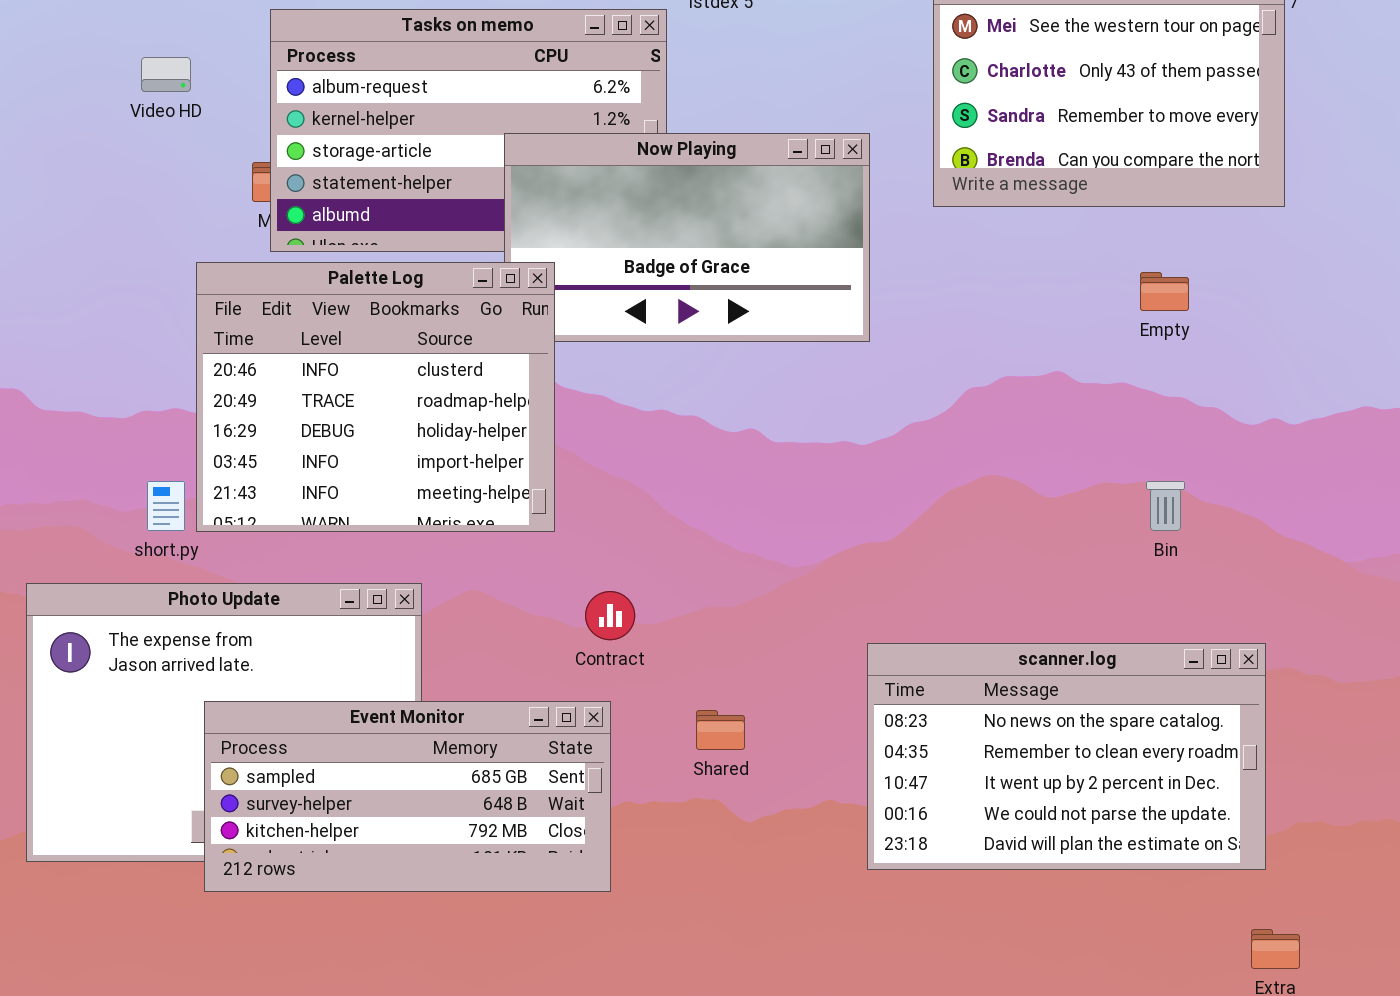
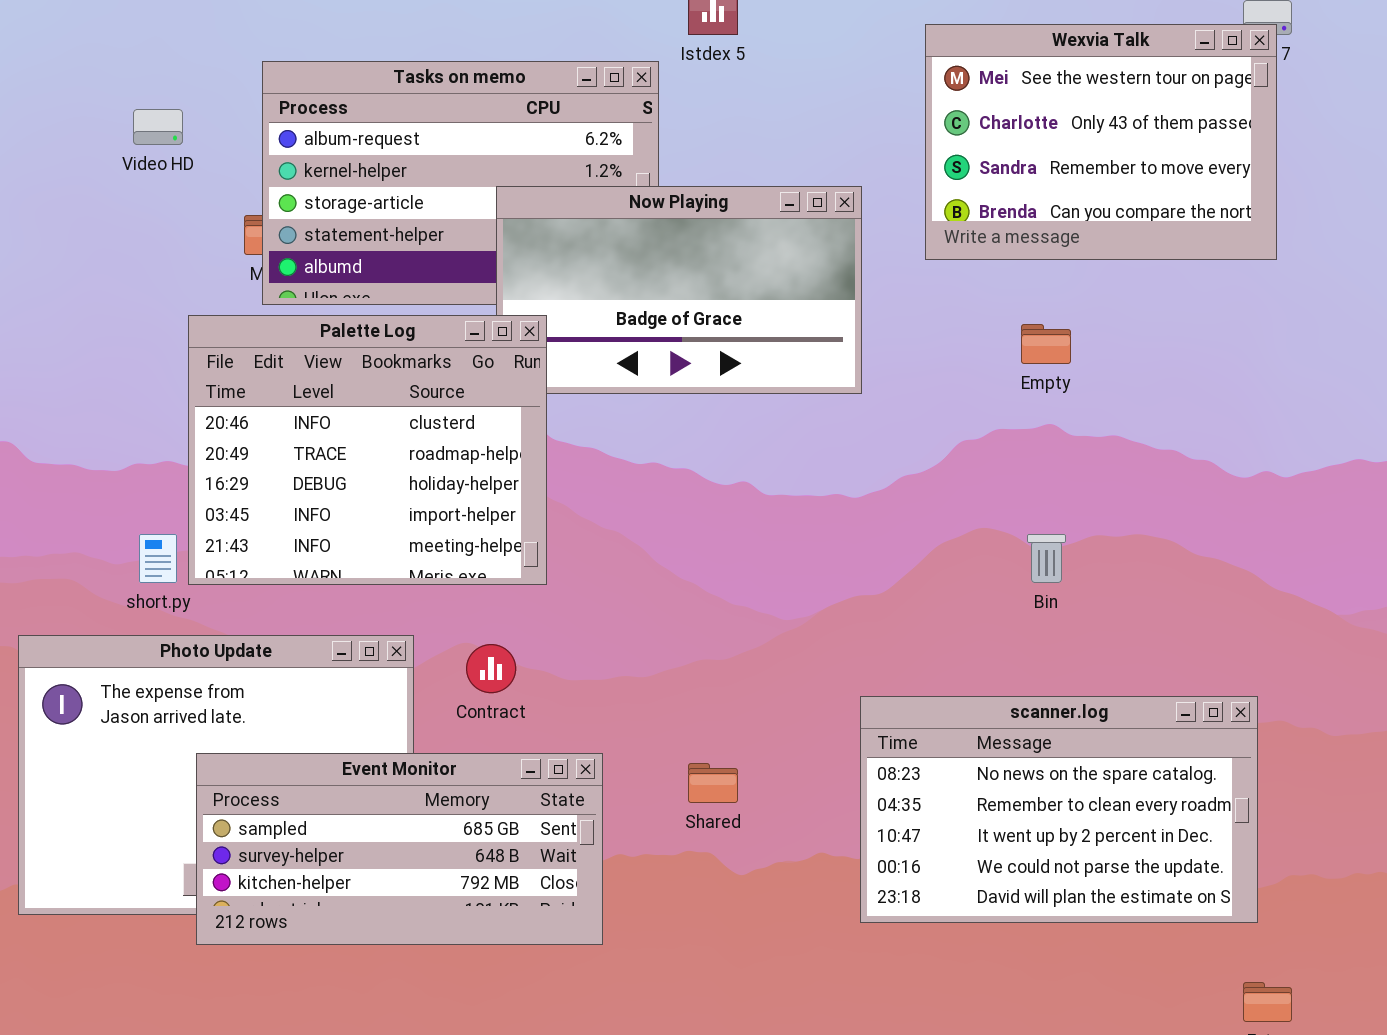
Empty: [1140,272,1189,311] -> [1021,324,1071,364], moved
Bin: [1146,481,1185,531] -> [1027,534,1066,583], moved
Contract: [585,591,635,640] -> [466,644,516,693], moved

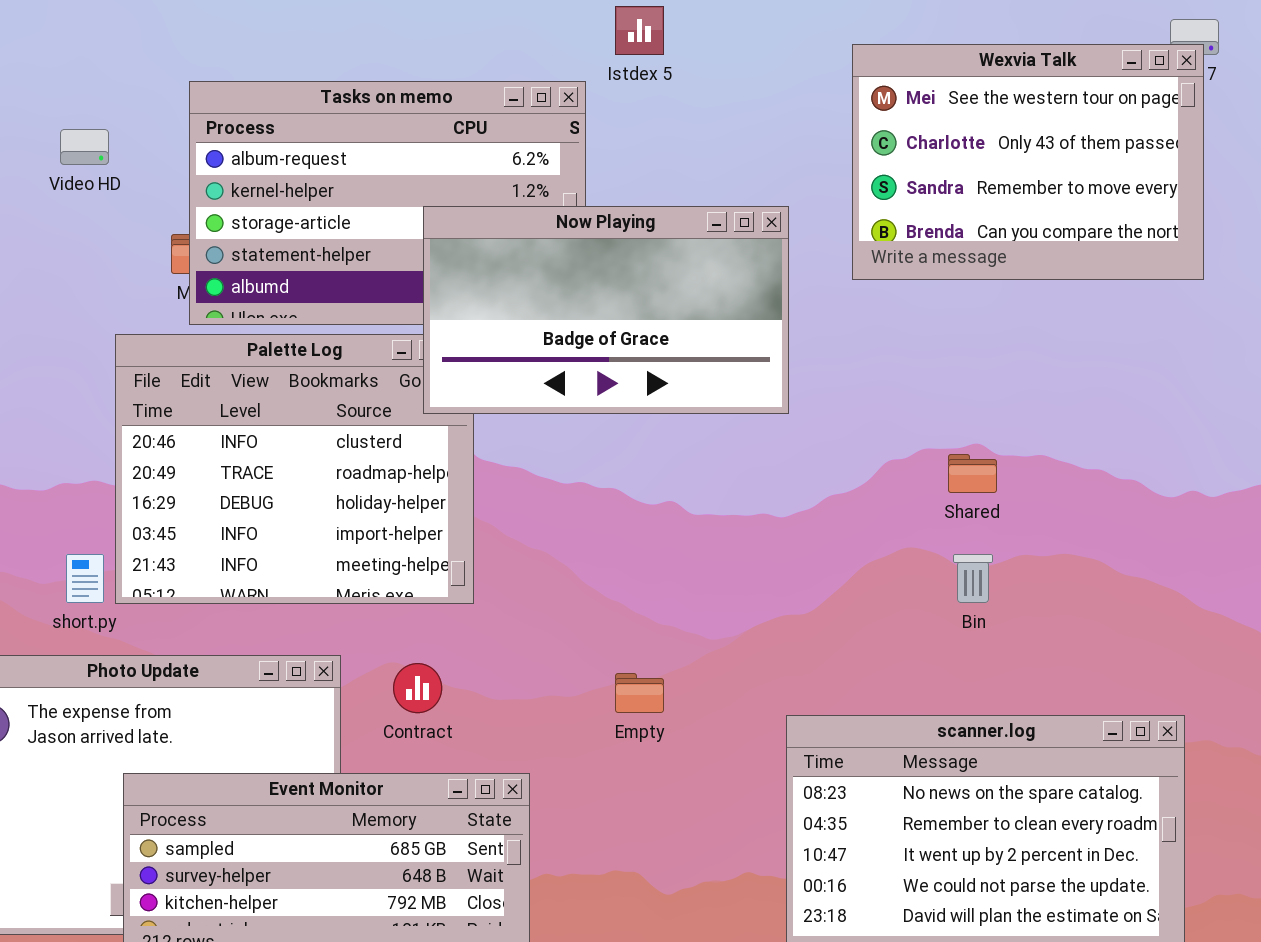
Now Playing: [496,186,862,394] -> [423,206,789,414], raised
Empty: [1021,324,1071,364] -> [615,673,664,713], moved
Shared: [688,763,738,803] -> [948,454,997,493], moved

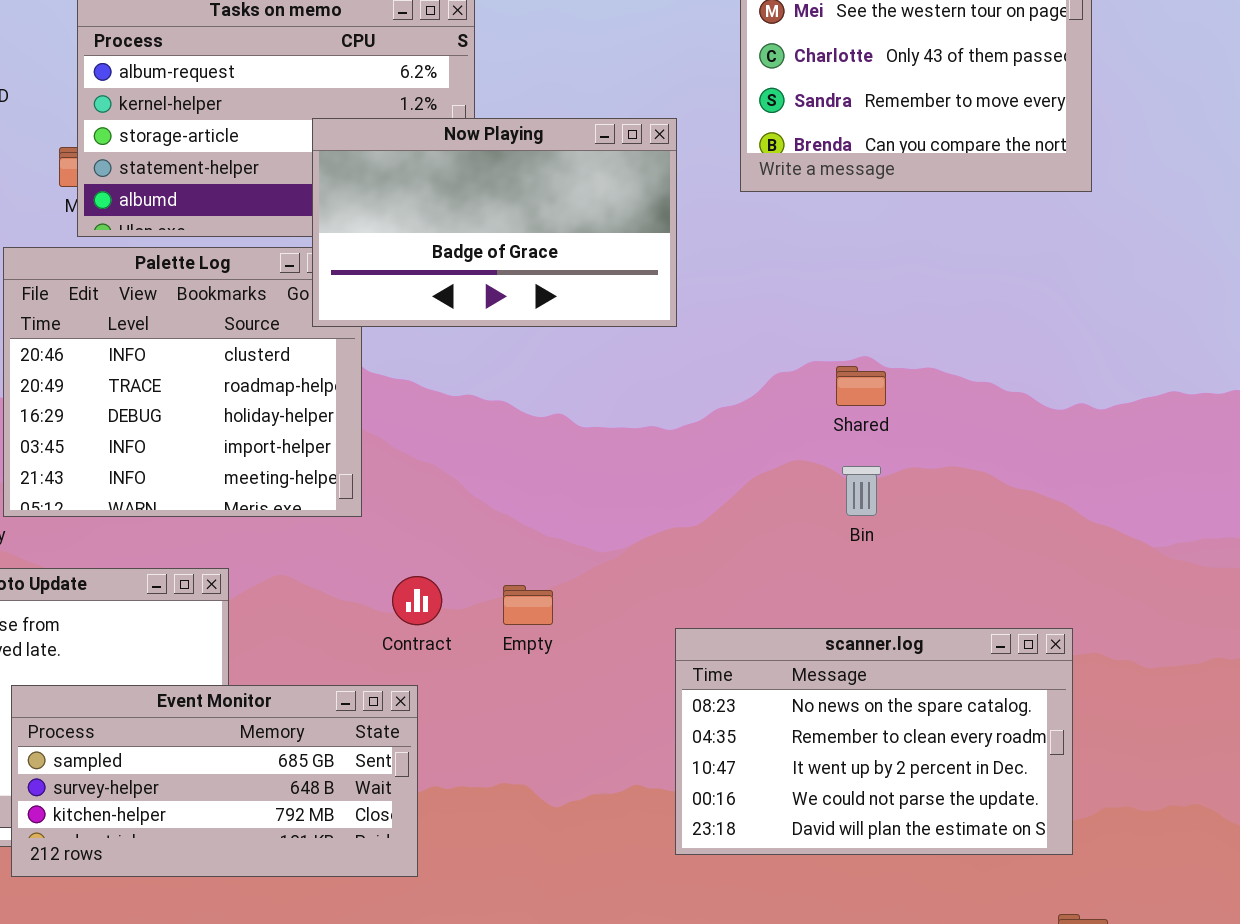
Contract: [393,663,442,713] -> [392,576,442,625], moved

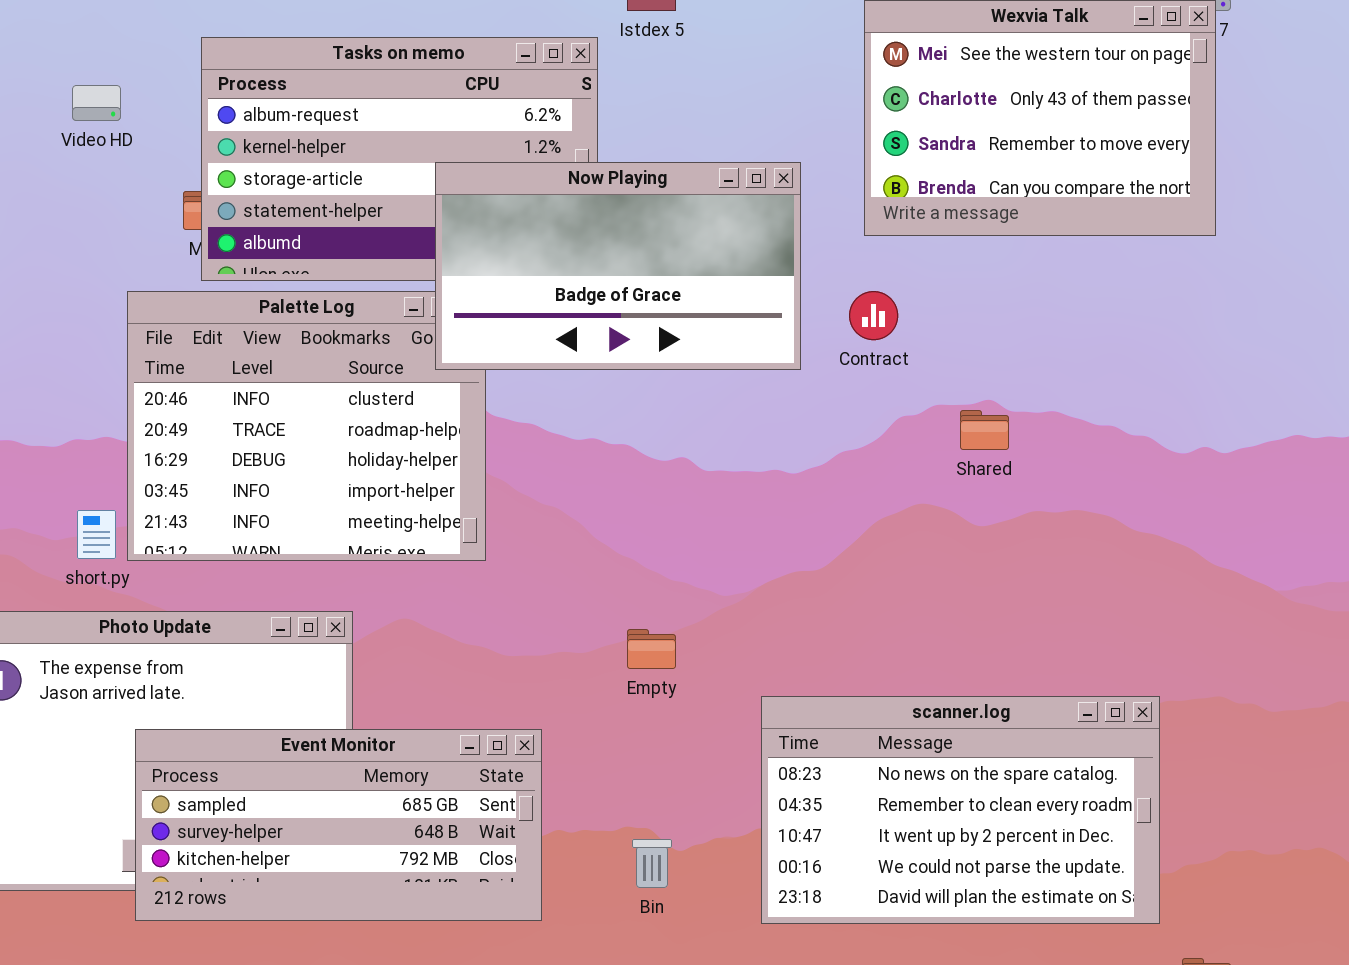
Bin: [842,466,881,516] -> [632,839,672,888], moved
Contract: [392,576,442,625] -> [849,291,898,340], moved
scanner.log: [675,628,1073,855] -> [761,696,1160,924], moved

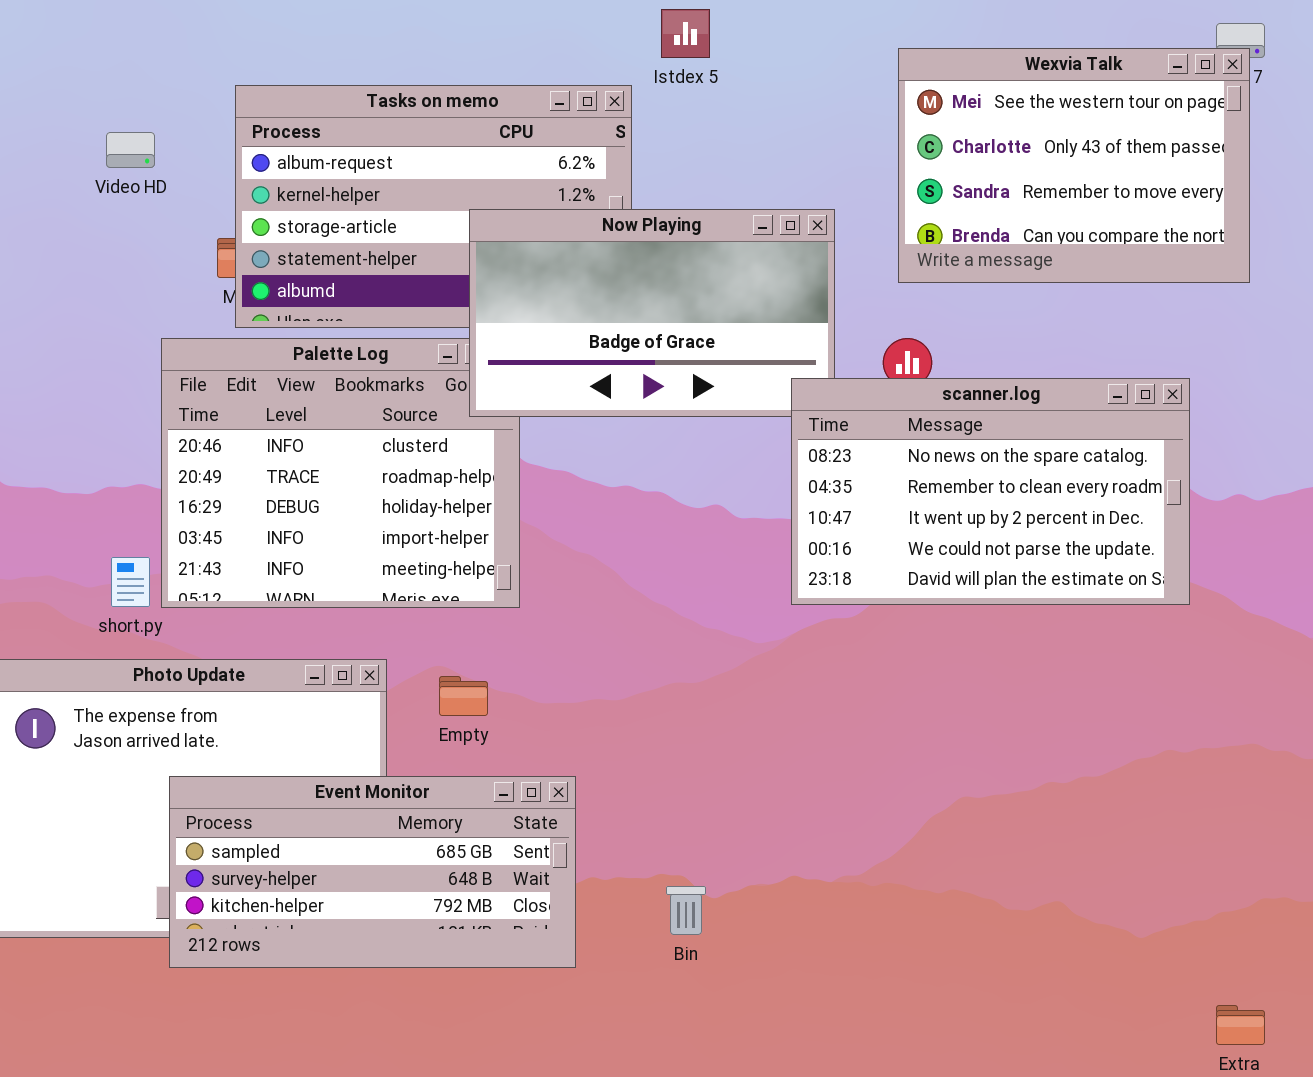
Empty: [627,629,676,669] -> [439,676,488,716], moved
scanner.log: [761,696,1160,924] -> [791,378,1190,605], moved

